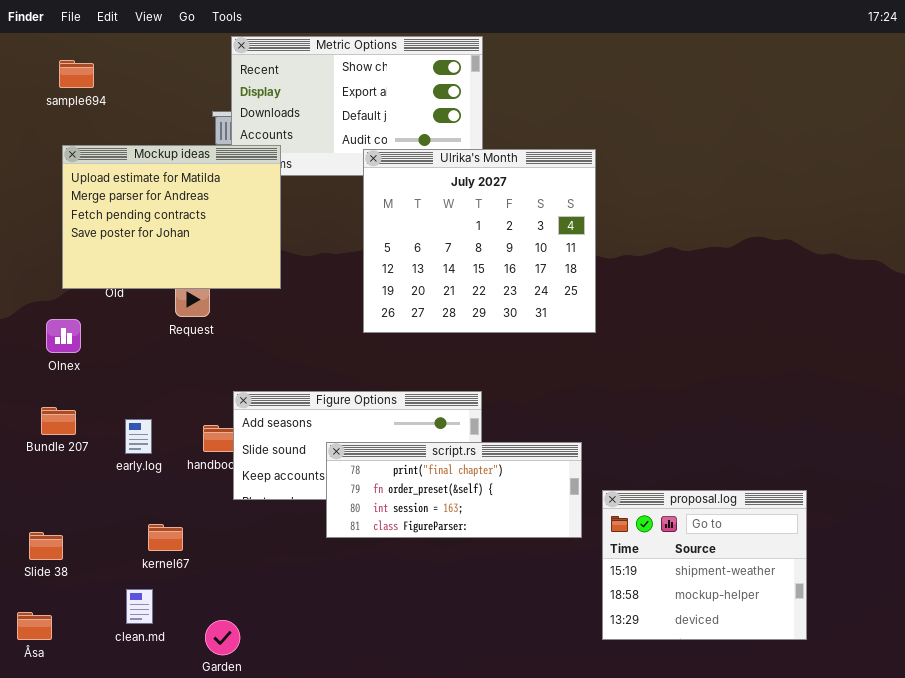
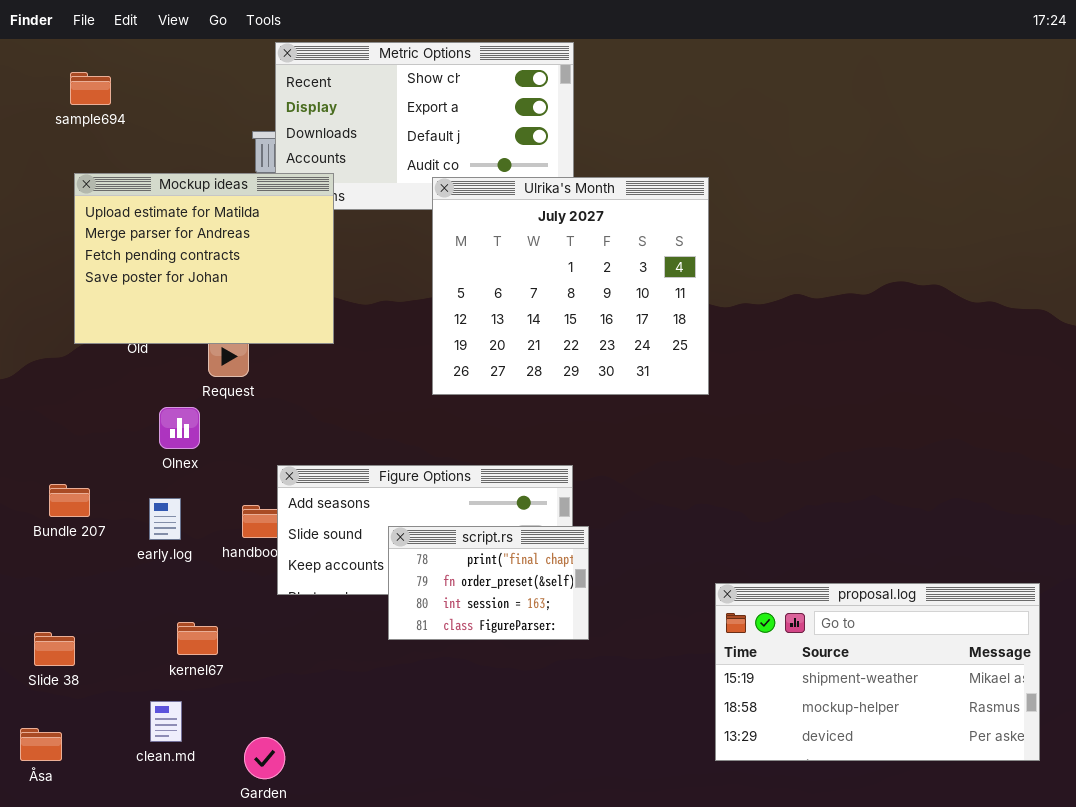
Olnex: [46,319,81,353] -> [159,407,200,449], moved
script.rs: [326,442,582,538] -> [388,526,589,640], resized
proposal.log: [602,490,807,640] -> [715,583,1040,761], resized

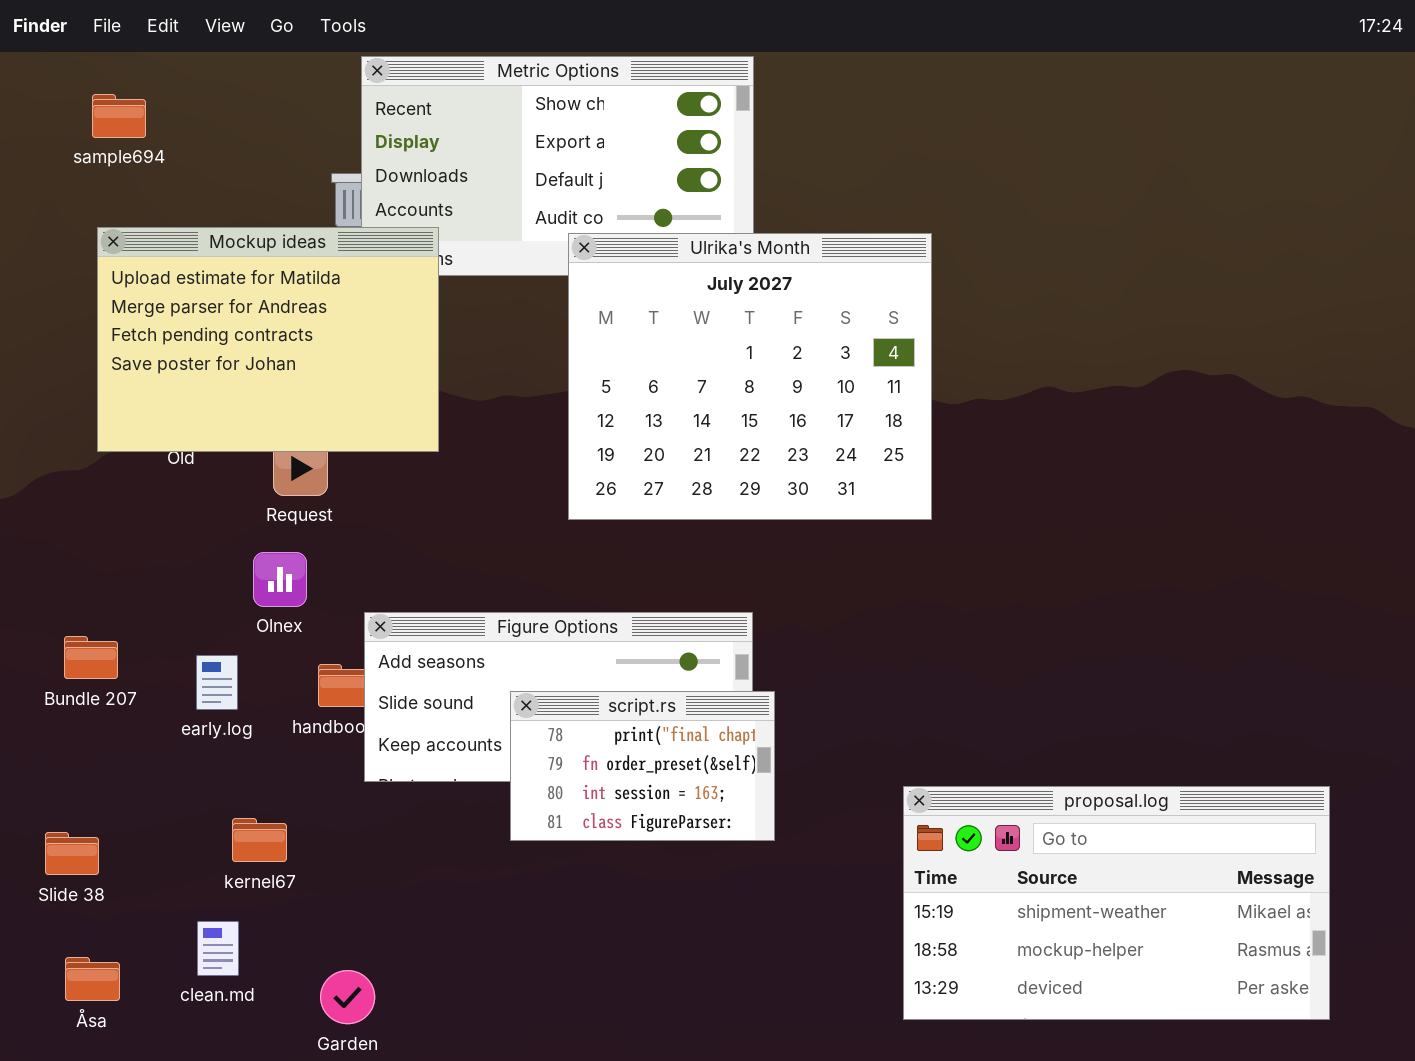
Olnex: [159,407,200,449] -> [253,552,307,607], moved
proposal.log: [715,583,1040,761] -> [903,786,1330,1020], moved
Åsa: [20,728,62,761] -> [65,957,120,1001], moved

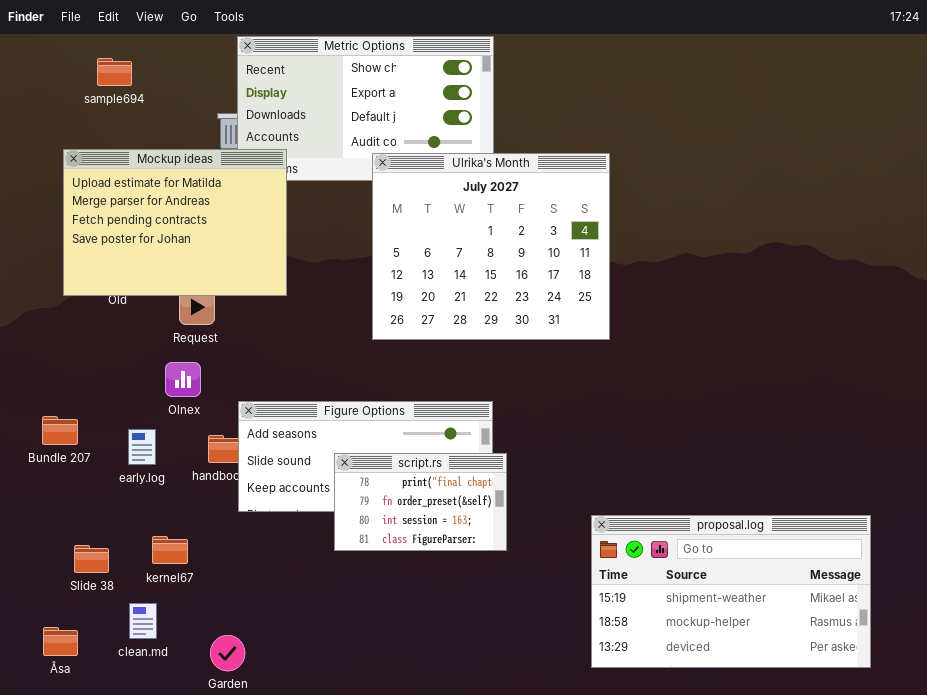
sample694: [92,94,146,138] -> [97,58,132,86], moved
Slide 38: [45,832,99,875] -> [74,545,109,573], moved

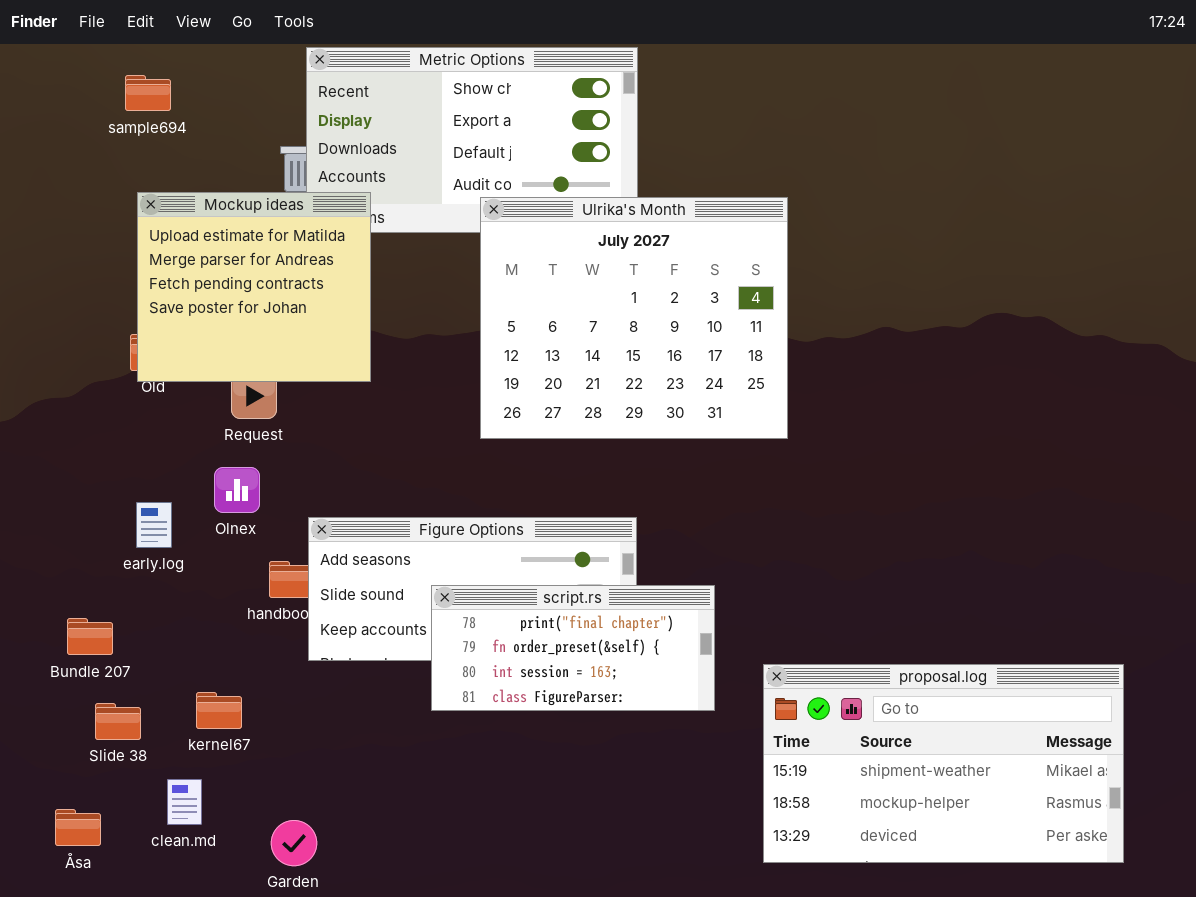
Mockup ideas: [63,149,287,296] -> [137,192,371,382], resized
Bundle 207: [42,416,78,445] -> [67,618,113,655], moved
early.log: [128,429,156,465] -> [136,502,172,548], moved
script.rs: [334,453,507,551] -> [431,585,715,711], resized

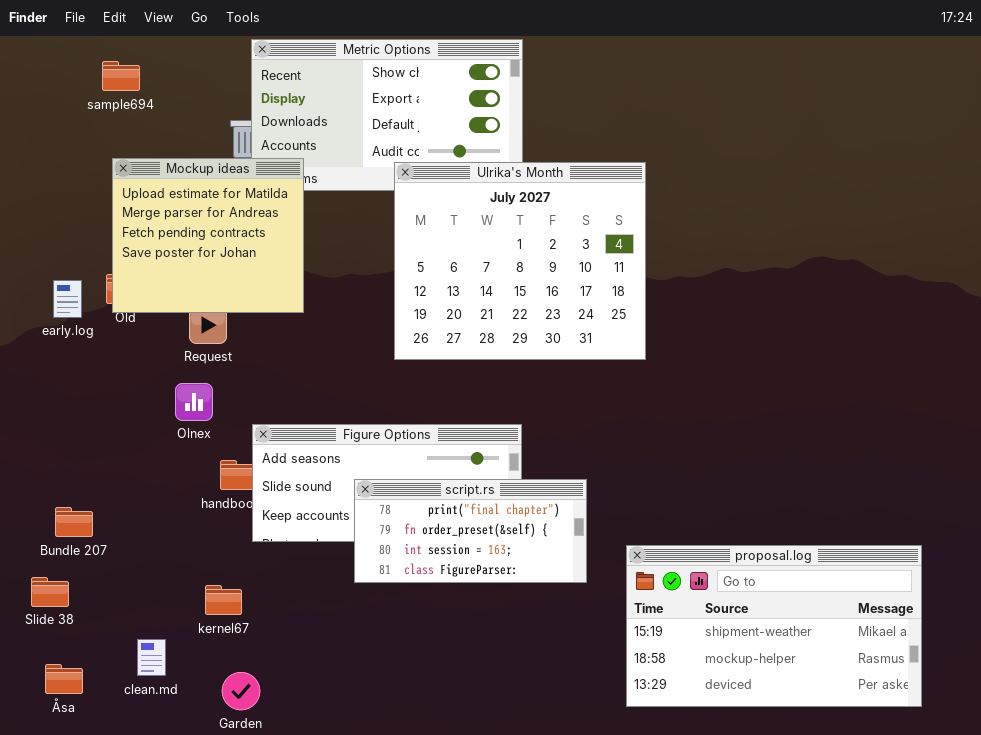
early.log: [136,502,172,548] -> [53,280,82,318], moved
kernel67: [196,692,242,729] -> [205,585,242,615], moved
Slide 38: [95,703,141,740] -> [31,577,69,607], moved

